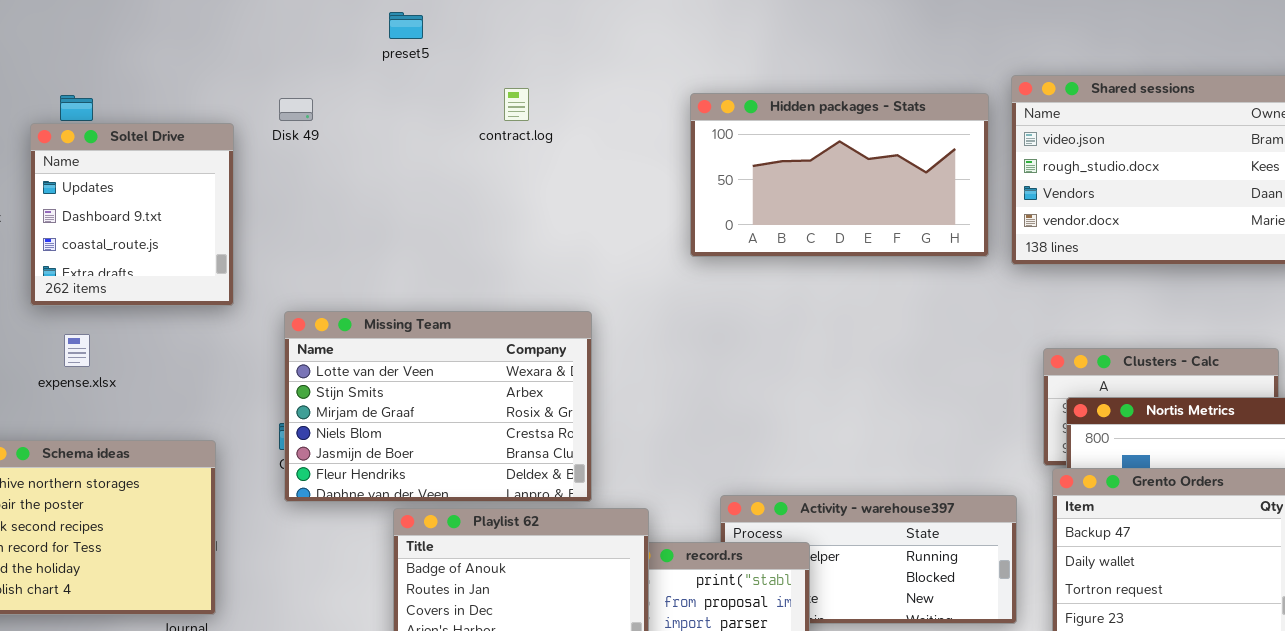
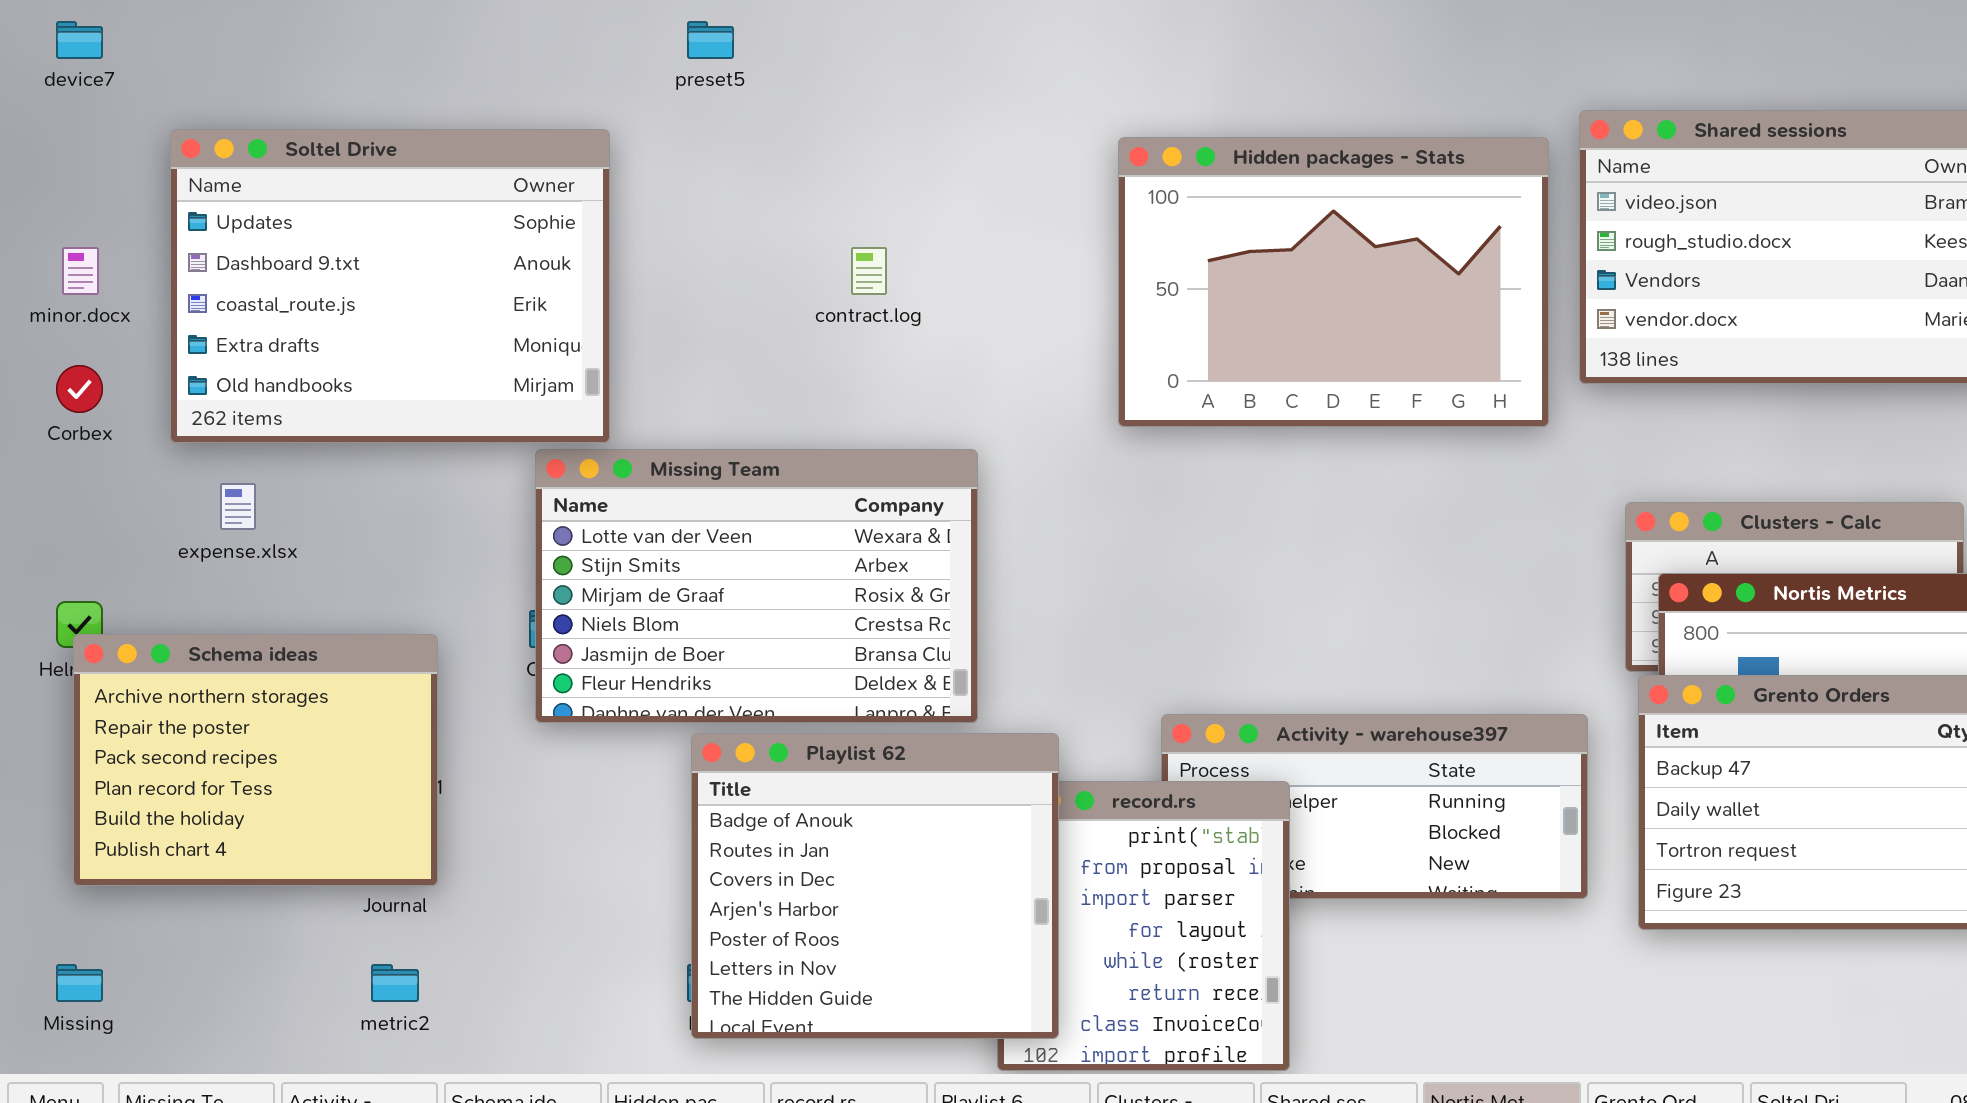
contract.log: [504,88,529,121] -> [851,247,887,295], moved
Hidden packages - Stats: [690,93,989,257] -> [1118,137,1549,427], resized
Soltel Drive: [30,123,234,306] -> [170,129,610,443], resized

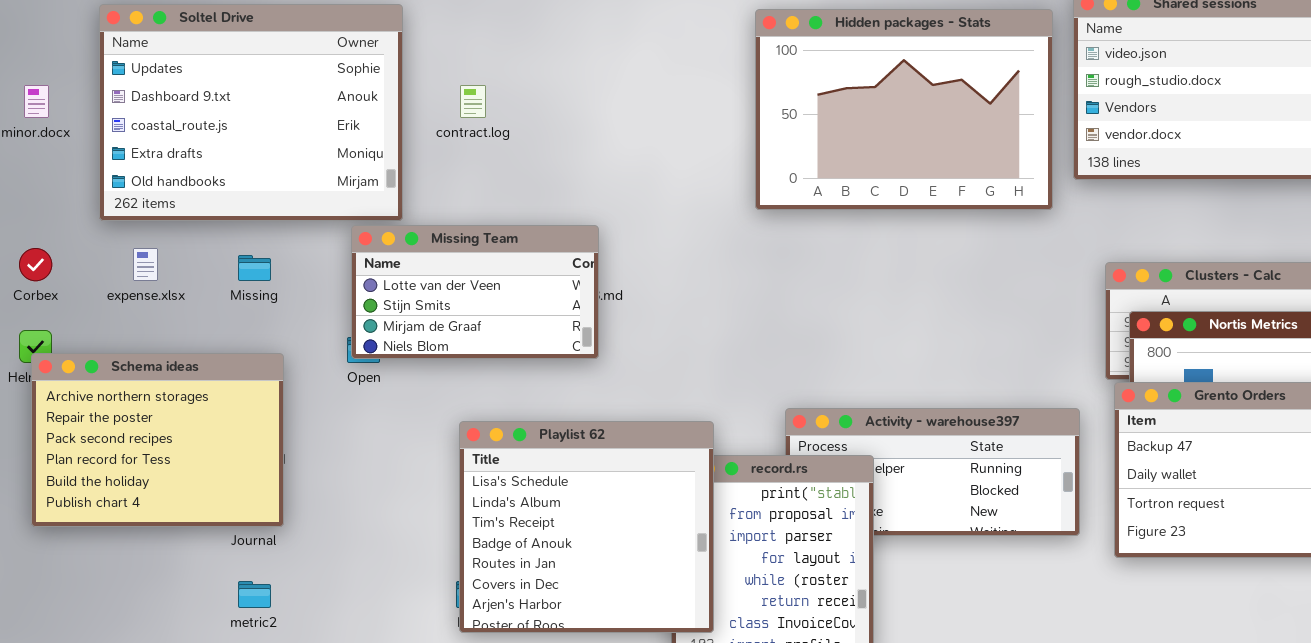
contract.log: [851,247,887,295] -> [460,85,486,118], moved
Corbex: [56,365,103,413] -> [19,248,52,281], moved
Missing Team: [535,449,978,723] -> [351,225,599,359], resized
Playlist 62: [691,733,1059,1039] -> [459,421,714,633], scrolled up 3 rows
Missing: [56,964,103,1002] -> [238,255,271,281], moved

